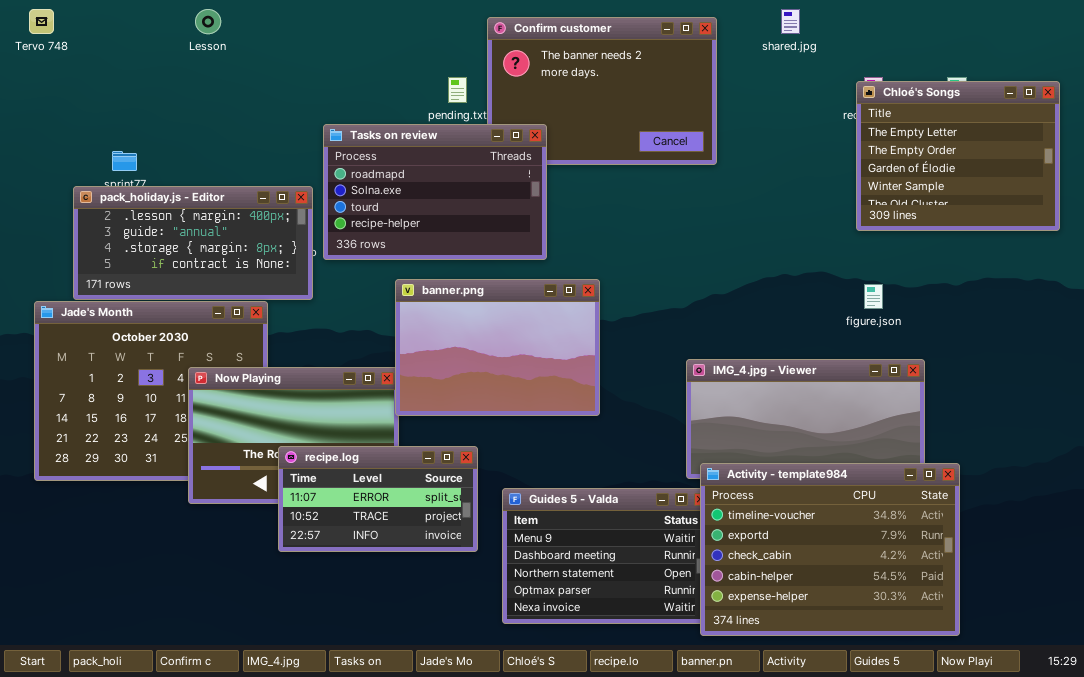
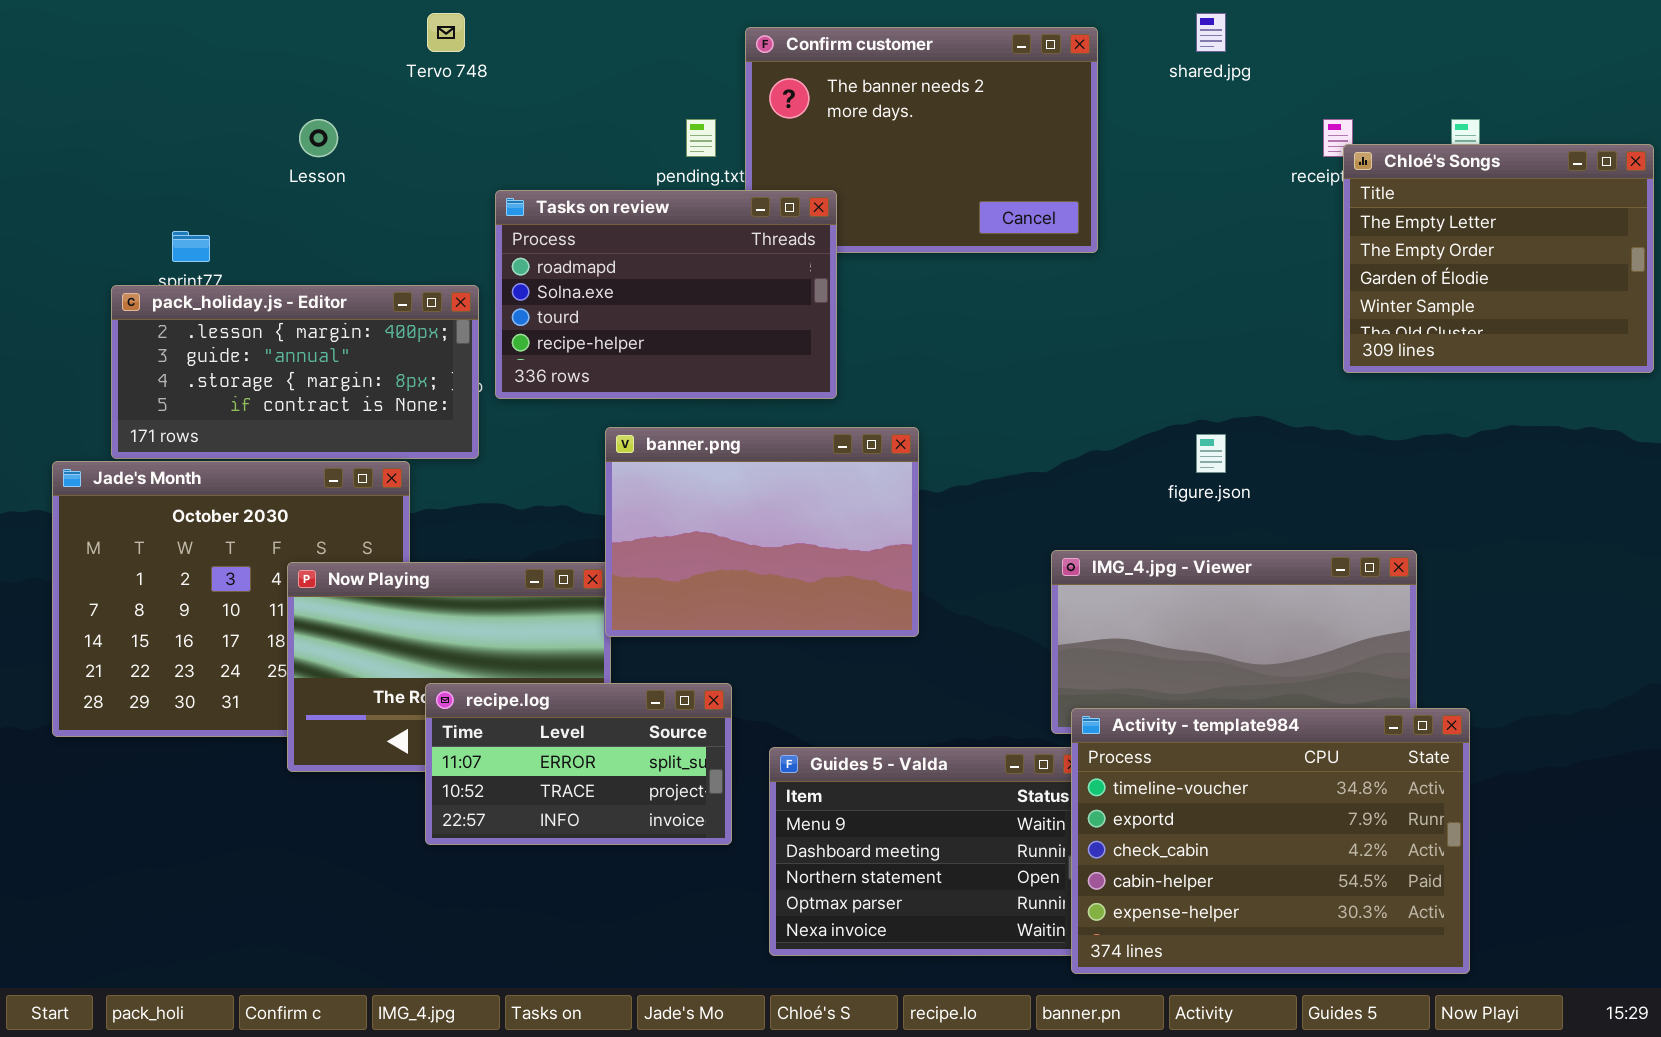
Tervo 748: [29,9,54,34] -> [427,13,465,52], moved
Lesson: [195,9,221,34] -> [299,119,338,157], moved
Chloé's Songs: [856,81,1060,231] -> [1343,144,1654,373], moved
figure.json: [864,284,883,309] -> [1196,434,1226,473], moved

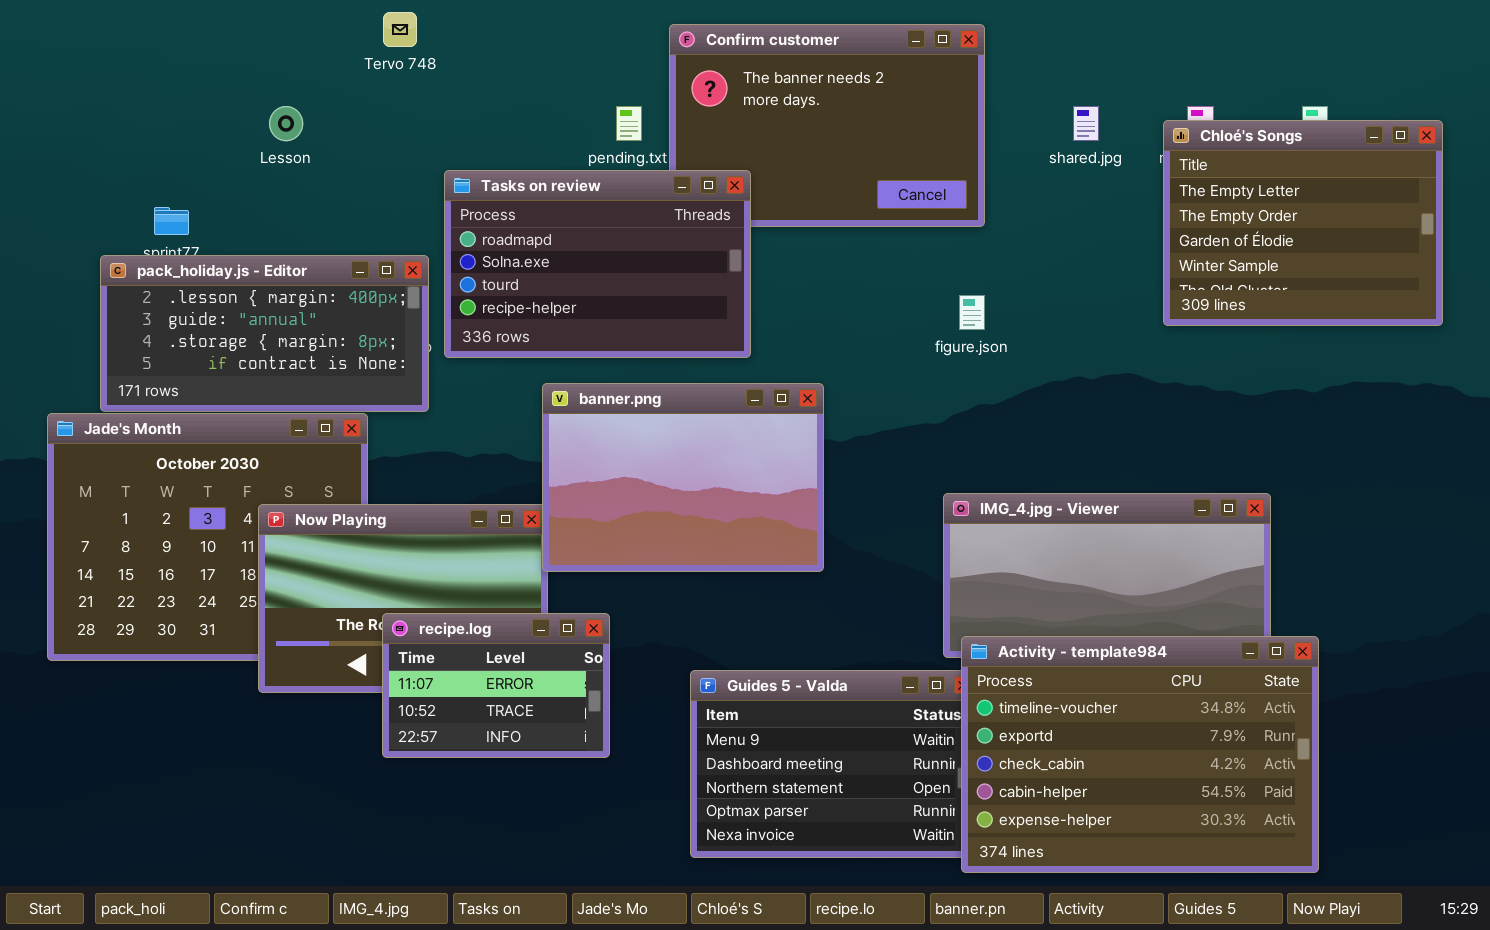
shared.jpg: [1196,13,1226,52] -> [1073,106,1099,141], moved
Chloé's Songs: [1343,144,1654,373] -> [1163,120,1443,326], moved
figure.json: [1196,434,1226,473] -> [959,295,985,330], moved
recipe.log: [425,683,732,845] -> [382,613,610,758], resized

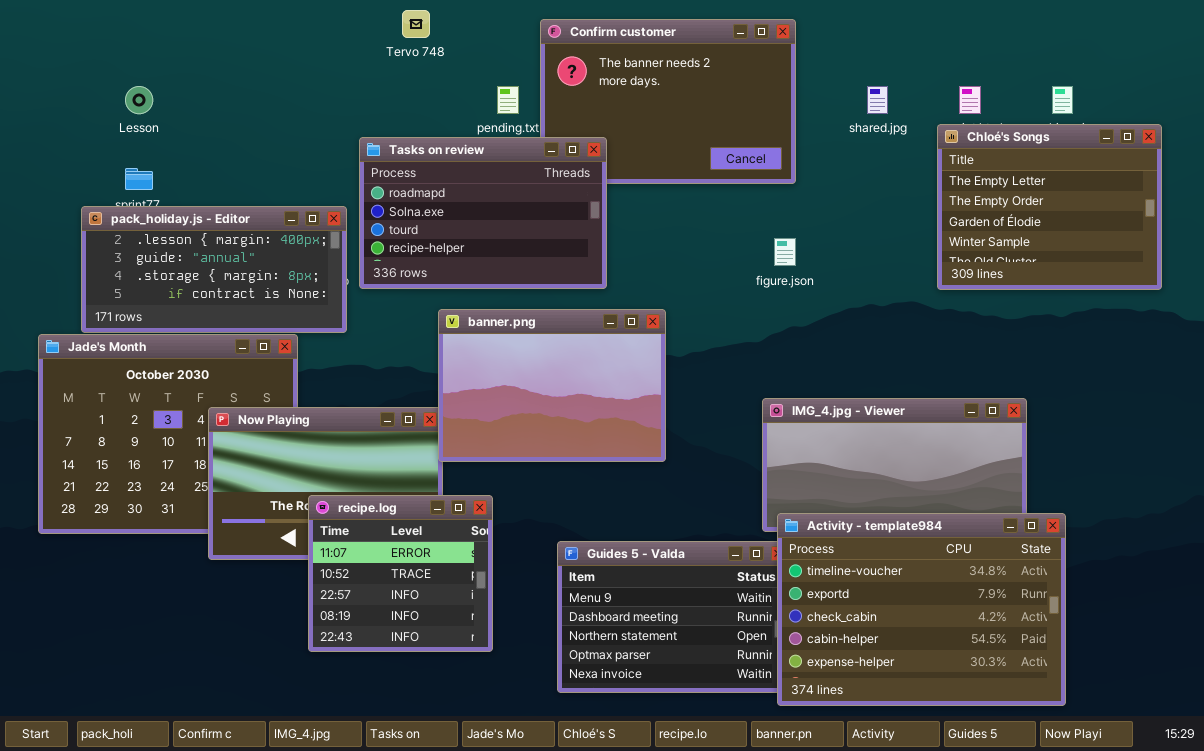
Tervo 748: [383,12,417,47] -> [402,10,430,38], moved
Lesson: [269,106,303,141] -> [125,86,153,114], moved
Chloé's Songs: [1163,120,1443,326] -> [937,124,1162,290], moved
recipe.log: [382,613,610,758] -> [308,495,493,652], resized

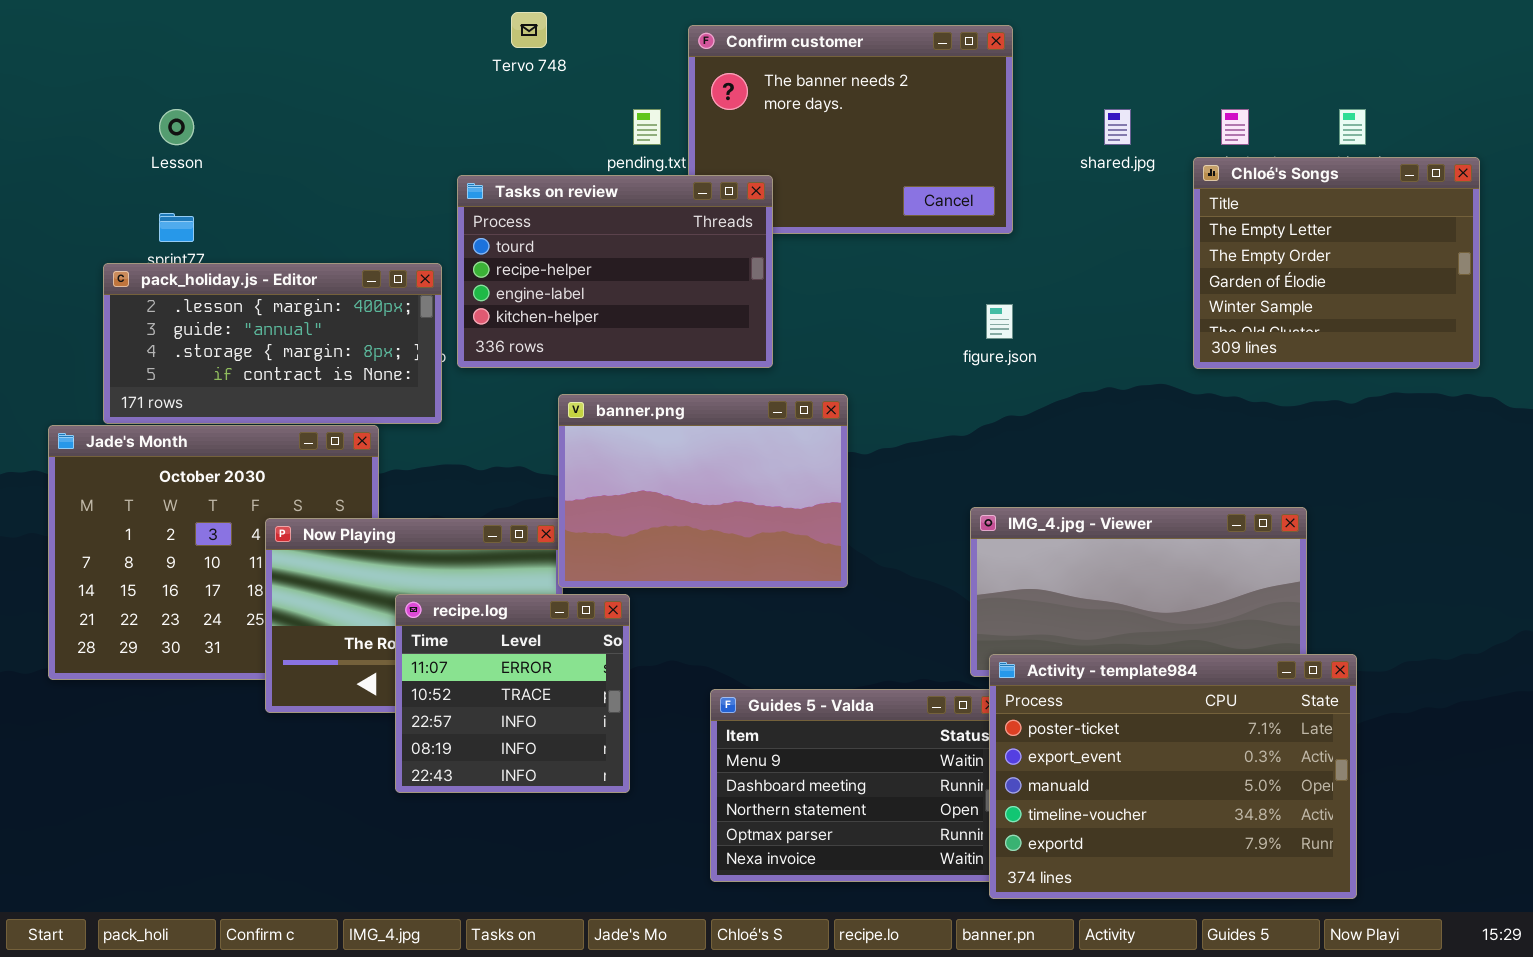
Tasks on review: [359,137,607,289] -> [457,175,773,368], scrolled down 2 rows
recipe.log: [308,495,493,652] -> [395,594,630,793], moved
Activity - template984: [777,513,1066,706] -> [989,654,1357,899], scrolled up 3 rows

